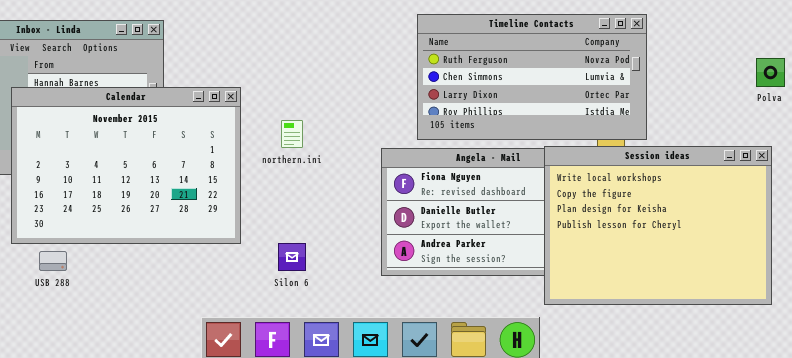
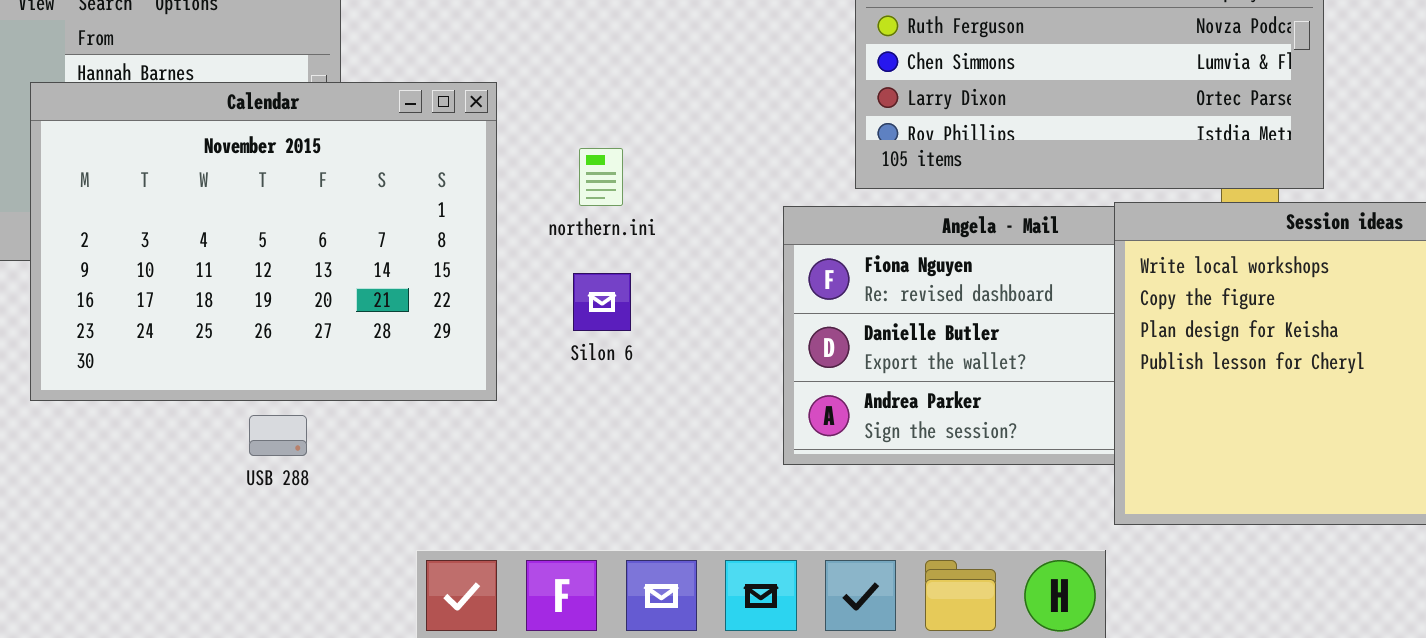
Silon 6: [278,243,306,271] -> [573,273,631,331], moved
USB 288: [39,251,67,271] -> [249,415,307,456], moved

